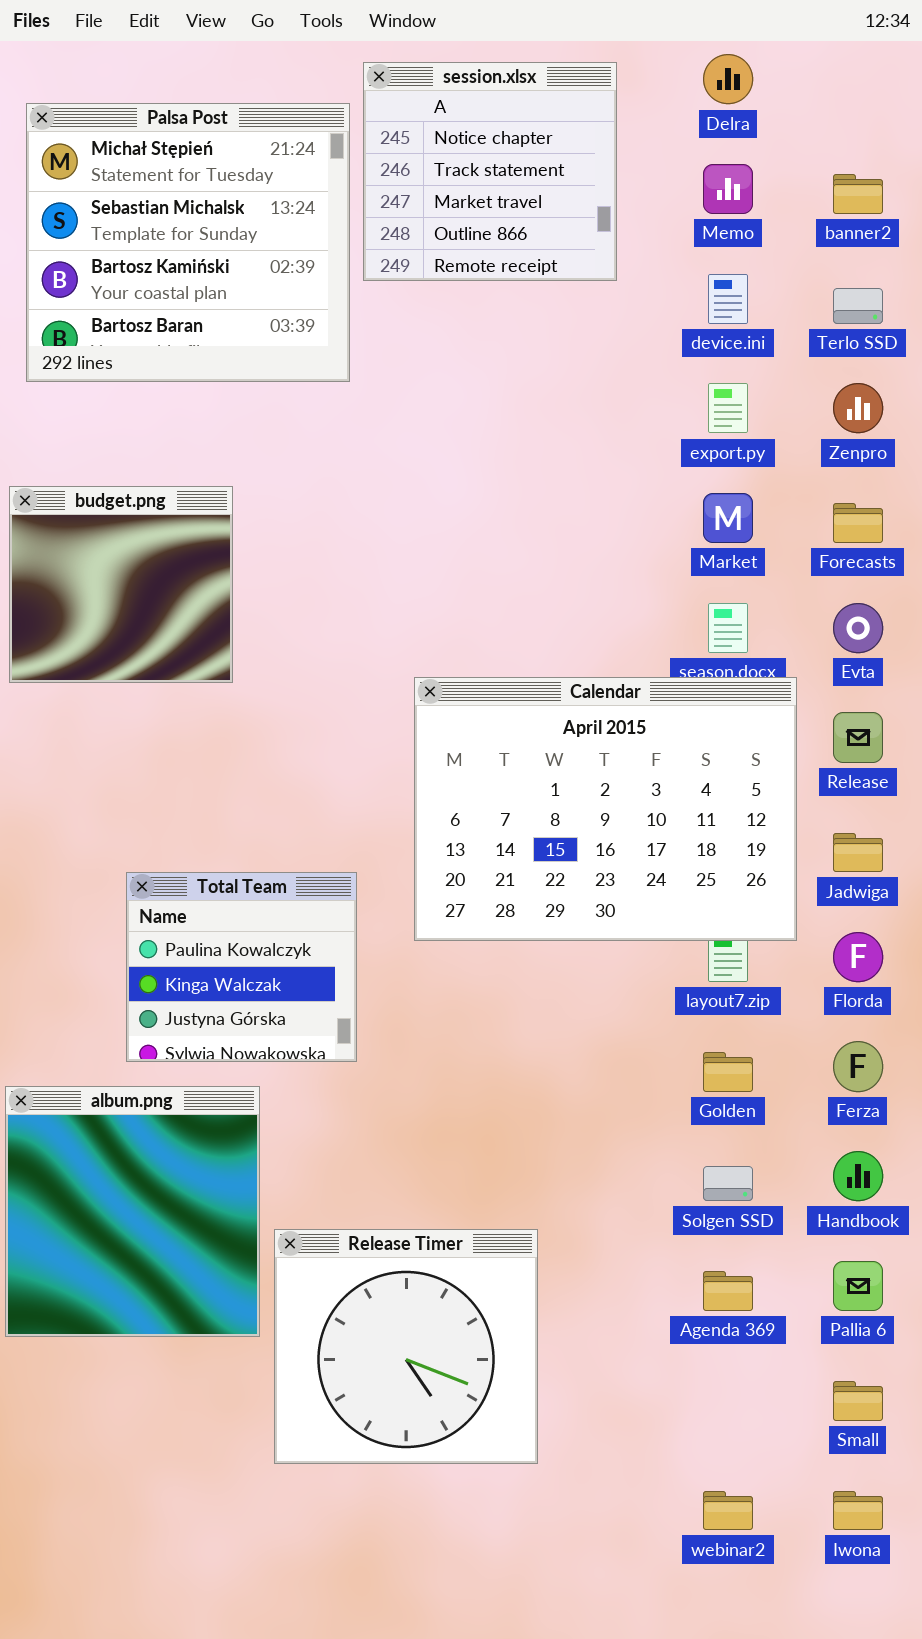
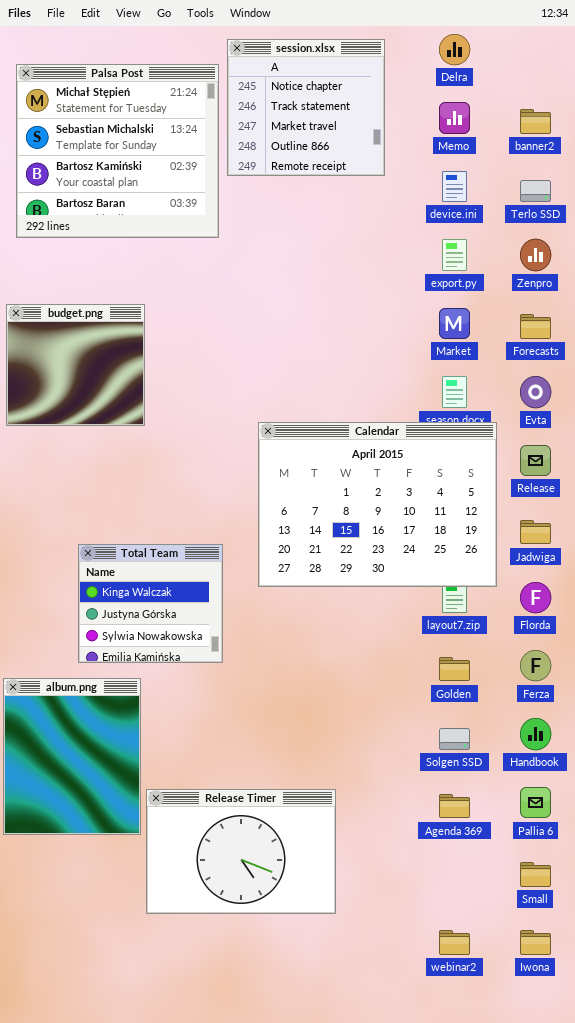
Total Team: [126,872,357,1062] -> [78,544,223,663], scrolled down 1 row
album.png: [5,1086,260,1337] -> [3,678,141,835], resized
Release Timer: [274,1229,538,1464] -> [146,789,336,914], resized

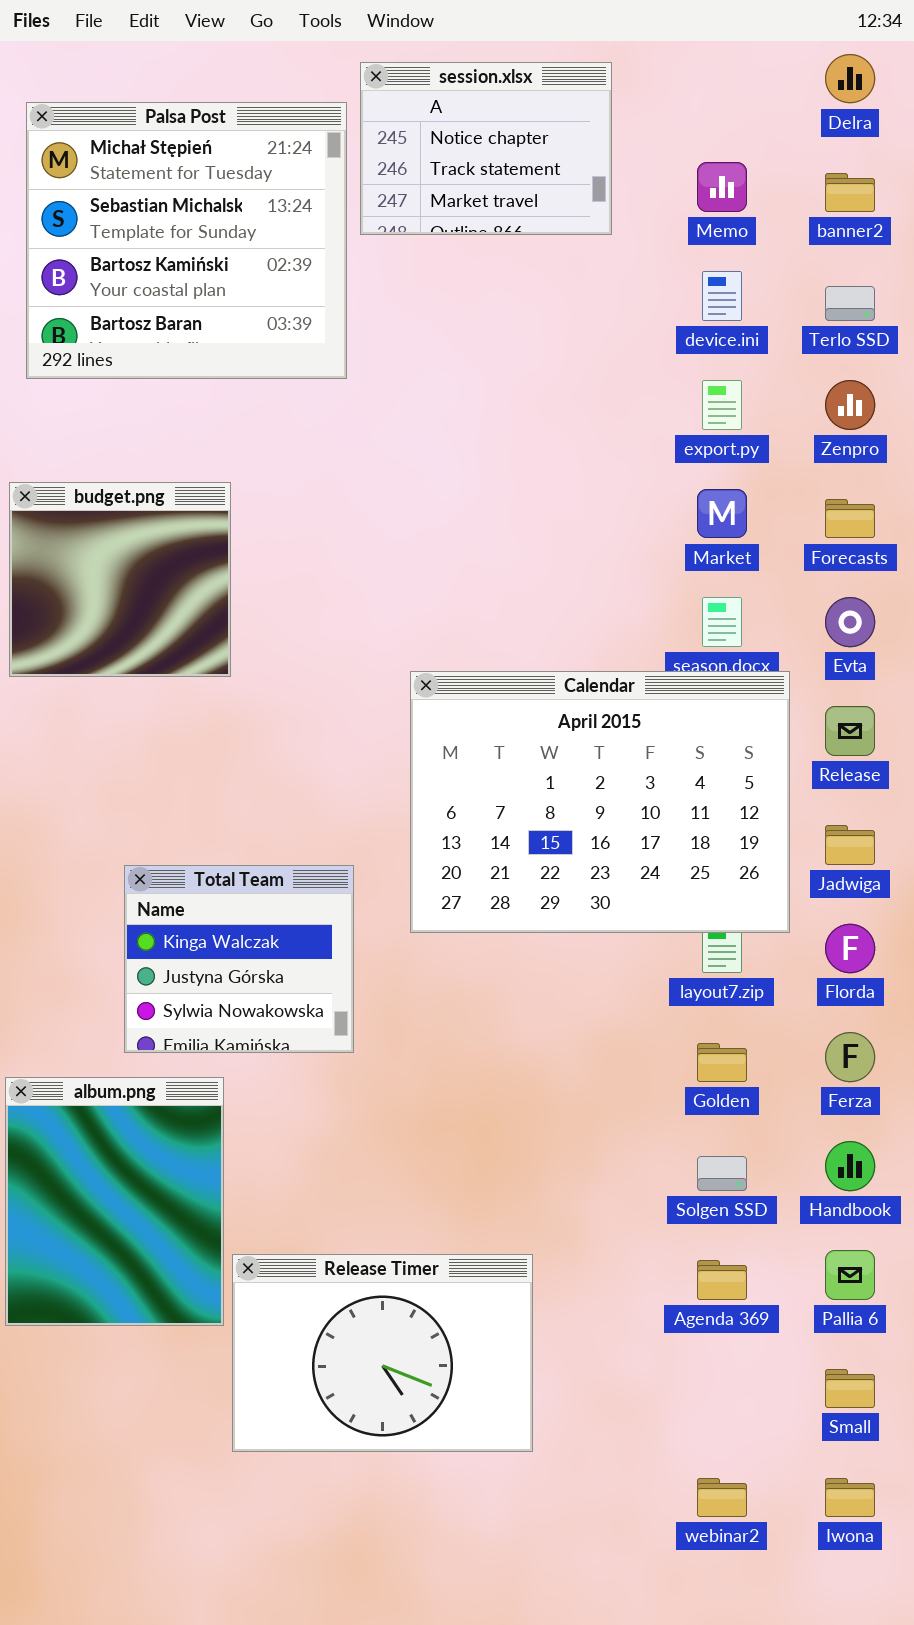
Delra: [439,34,470,65] -> [825,54,875,103], moved
session.xlsx: [227,39,385,176] -> [360,62,612,235], resized

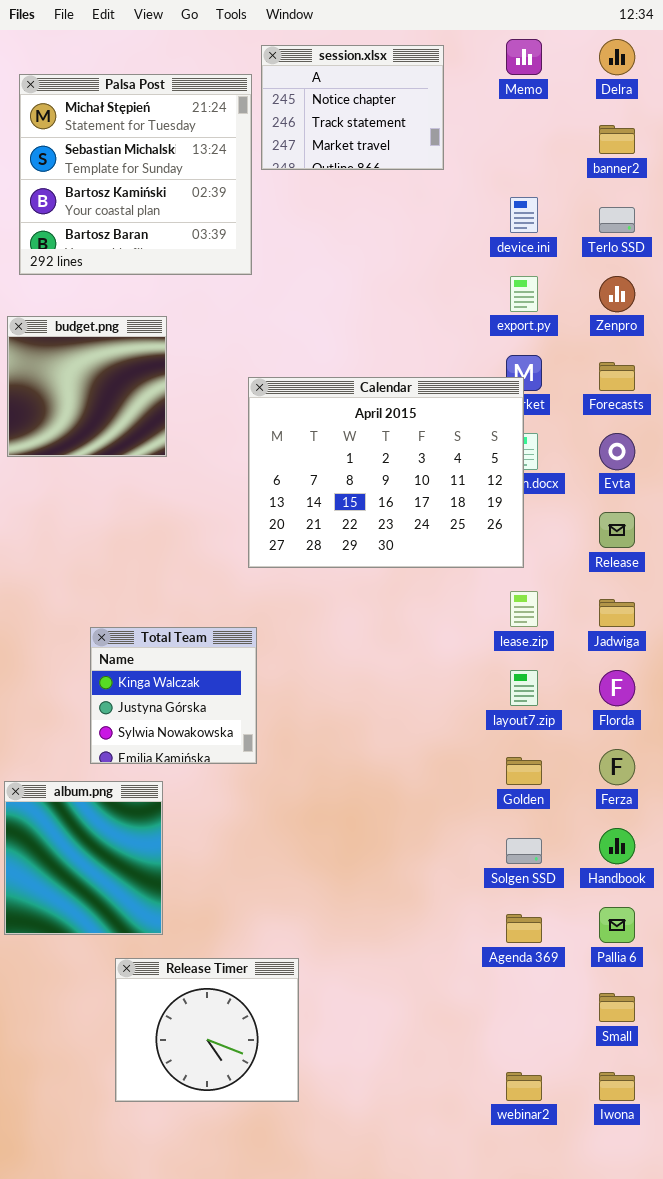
Memo: [697,162,747,212] -> [506,39,542,75], moved
budget.png: [9,482,231,677] -> [7,316,167,457], moved
Calendar: [410,671,790,933] -> [248,377,524,568], moved
album.png: [5,1077,224,1326] -> [4,781,163,935], resized
Release Timer: [232,1254,533,1452] -> [115,958,299,1102], moved, resized

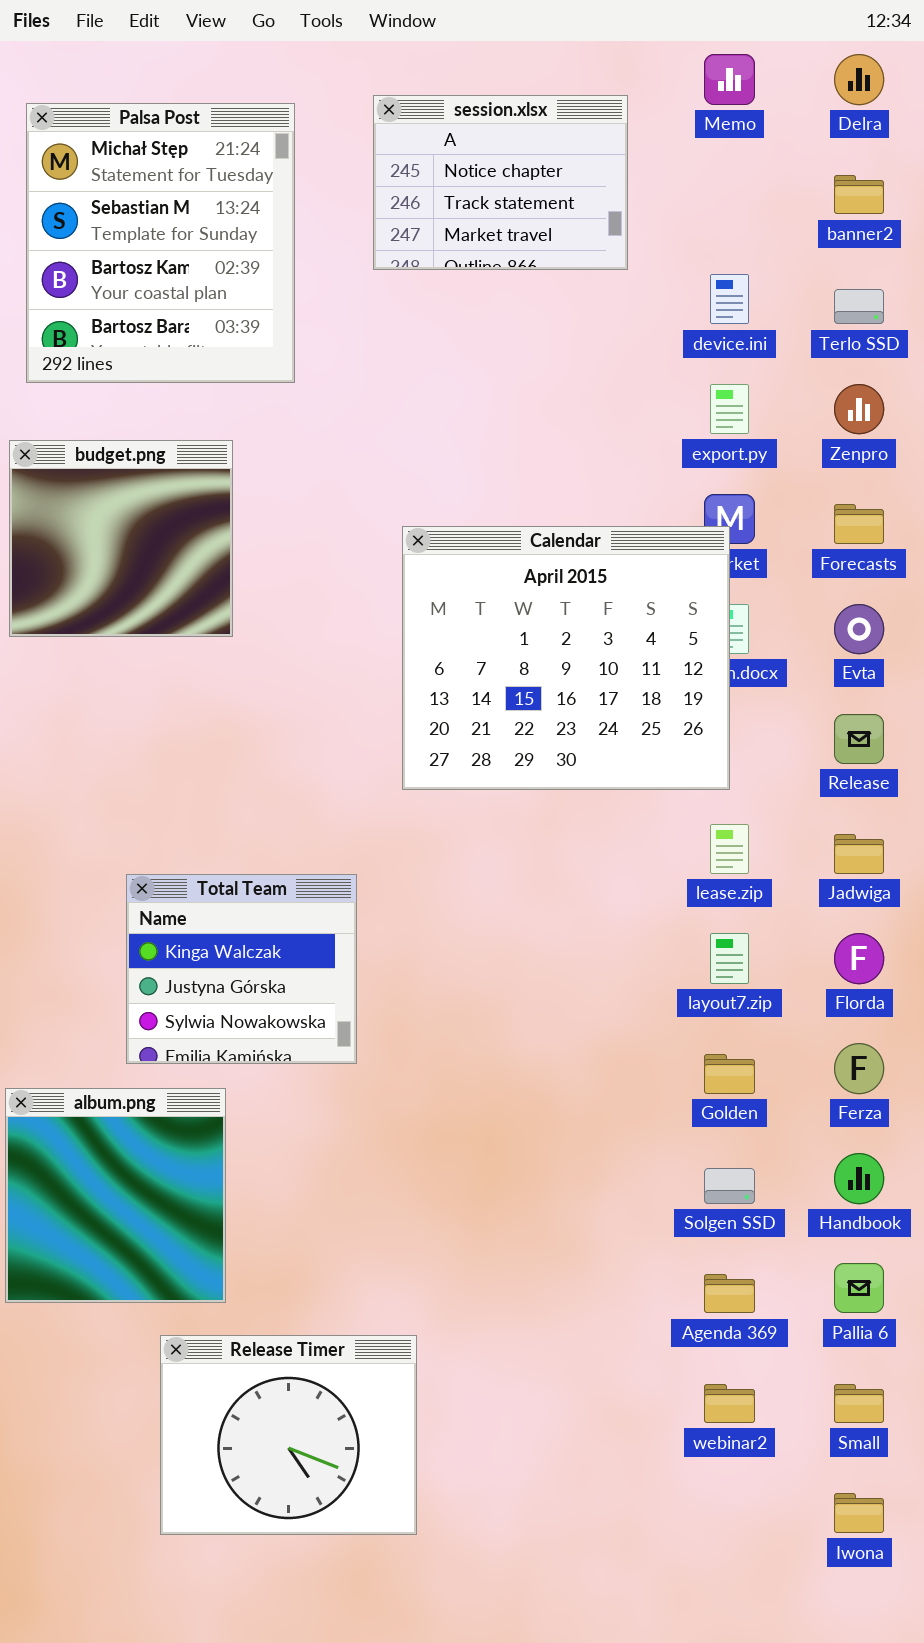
session.xlsx: [261,45,444,170] -> [373,95,628,270], moved
Palsa Post: [19,74,252,275] -> [26,103,295,383], resized
Calendar: [248,377,524,568] -> [402,526,730,790], resized
webinar2: [506,1072,542,1101] -> [704,1384,755,1423], moved

